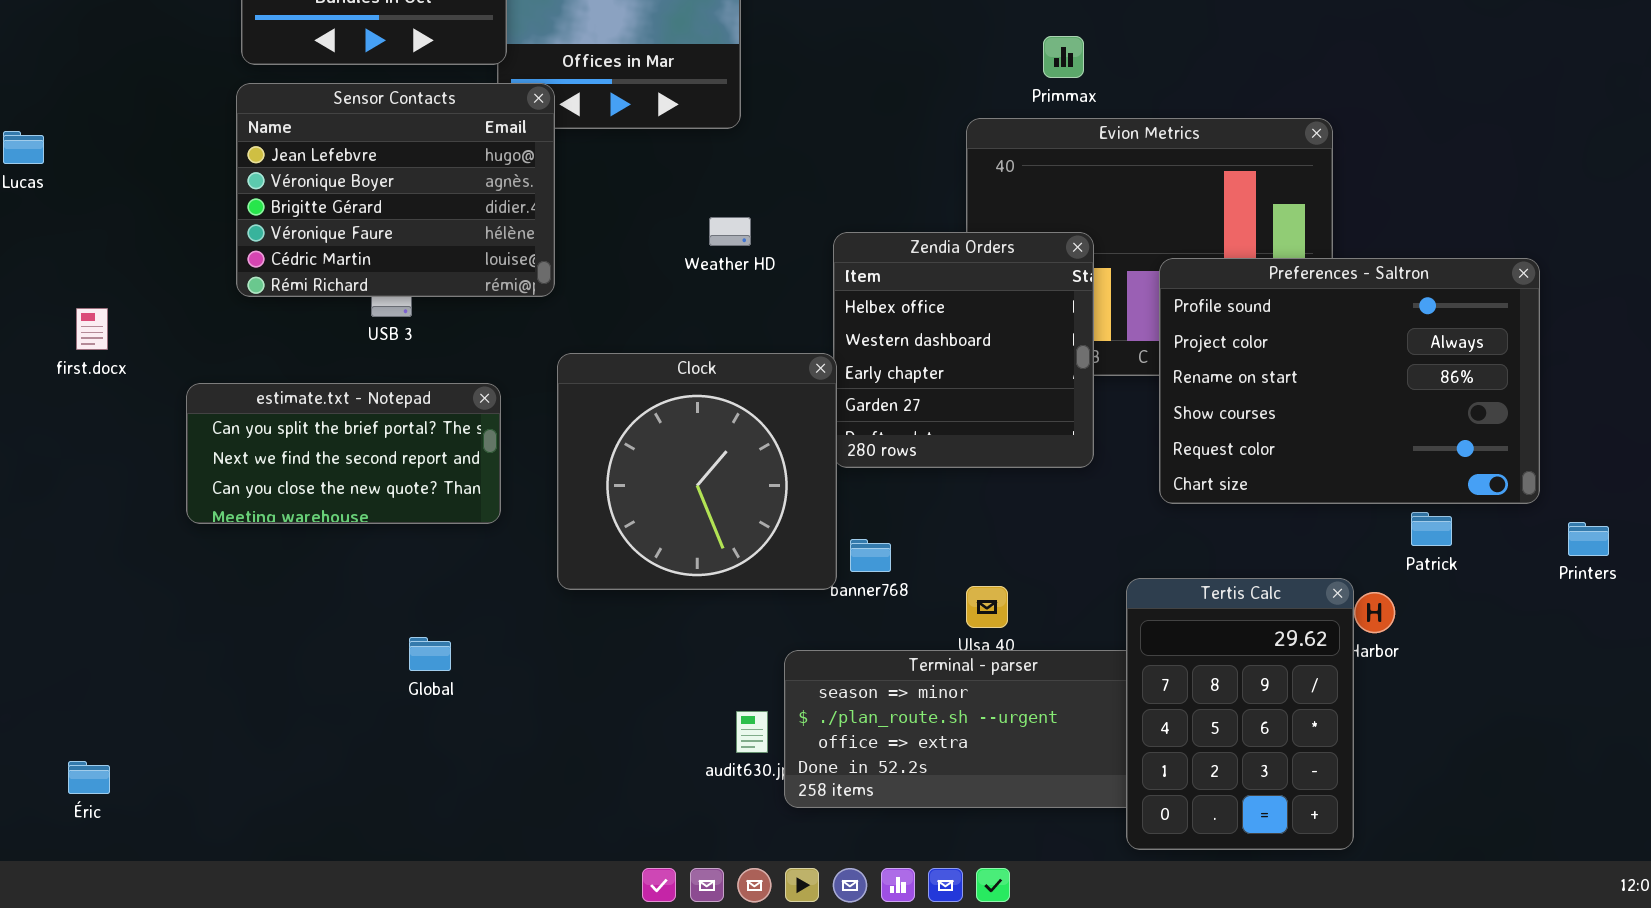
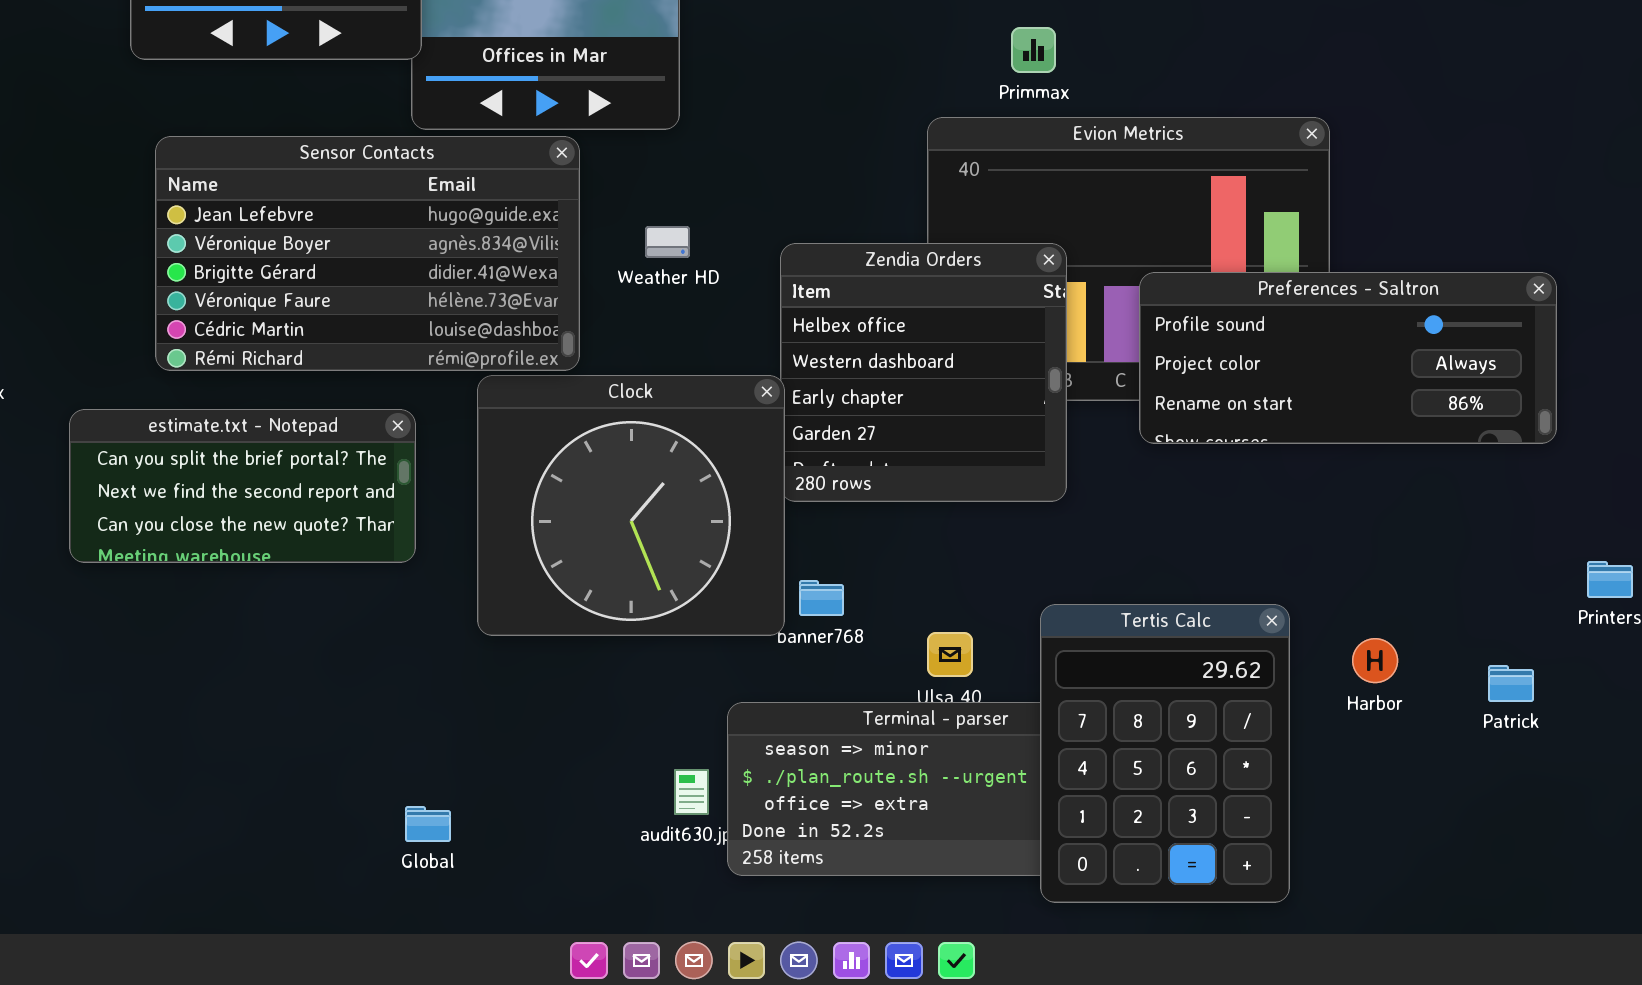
Sensor Contacts: [236,83,555,297] -> [155,136,580,371], moved, resized
Preferences - Saltron: [1159,258,1540,504] -> [1139,272,1557,444], resized
Patrick: [1411,512,1452,546] -> [1488,665,1534,702], moved
Tertis Calc: [1126,578,1354,850] -> [1040,604,1290,903], moved
Global: [409,637,451,671] -> [405,806,451,842], moved

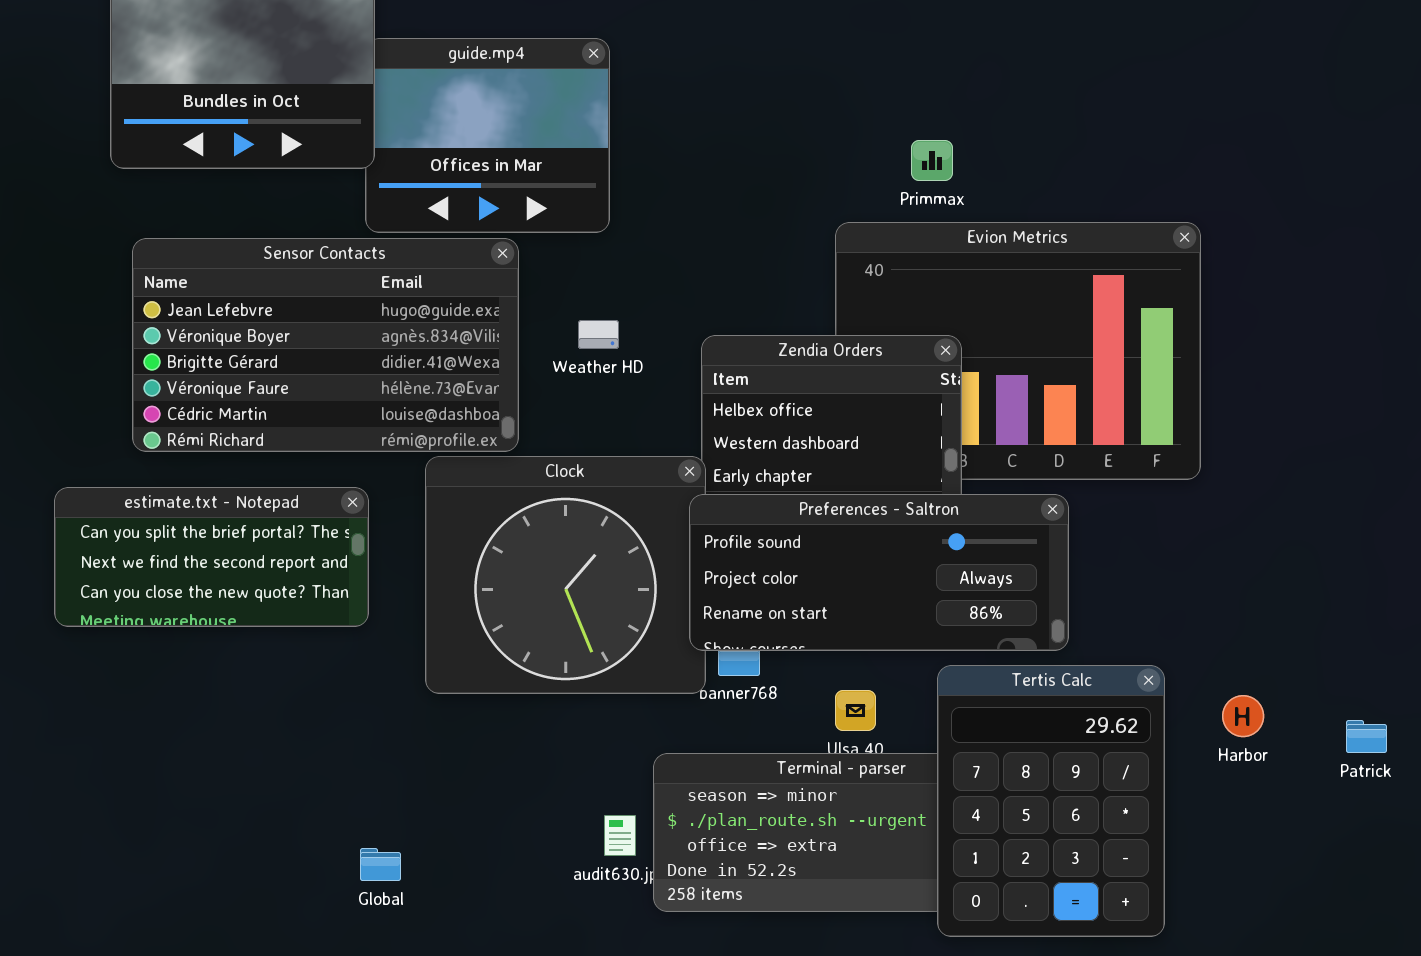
Preferences - Saltron: [1139,272,1557,444] -> [689,494,1069,651], moved

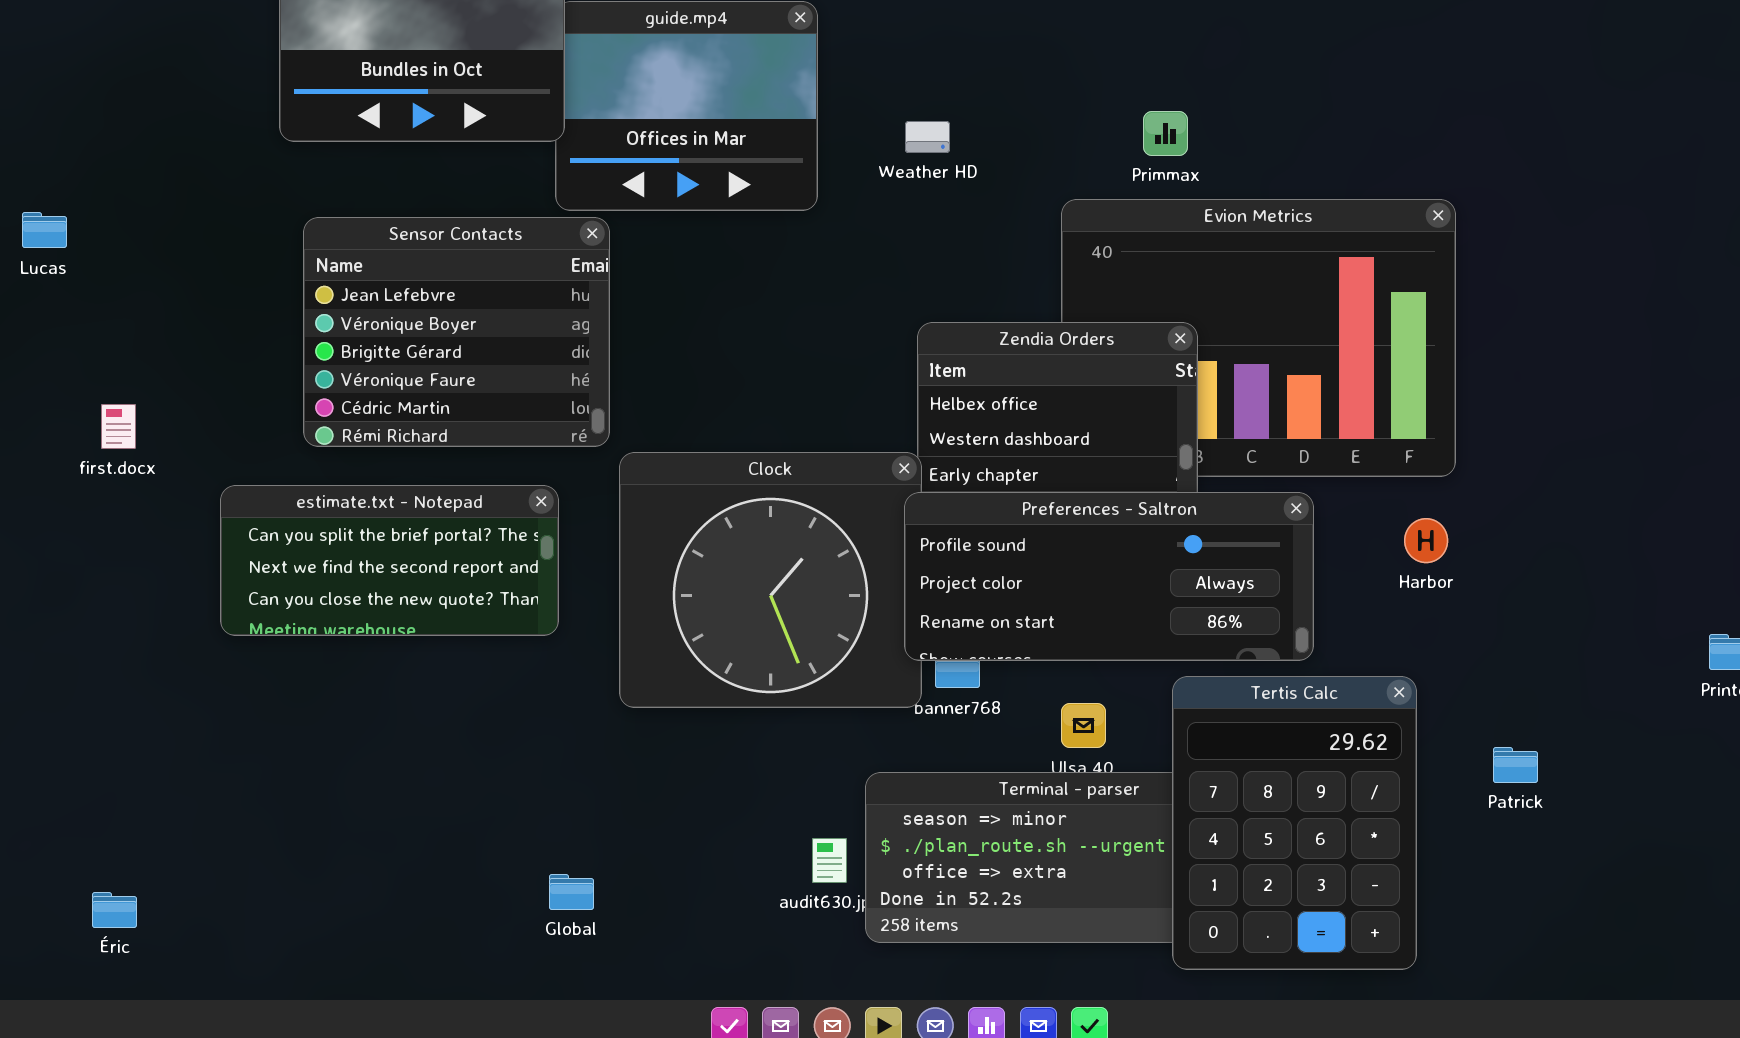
Sensor Contacts: [132,238,519,452] -> [303,217,610,447], resized
Weather HD: [578,320,619,349] -> [905,121,950,153], moved
Harbor: [1222,695,1264,737] -> [1404,518,1448,563], moved
Patrick: [1346,720,1387,753] -> [1493,747,1538,783], moved

